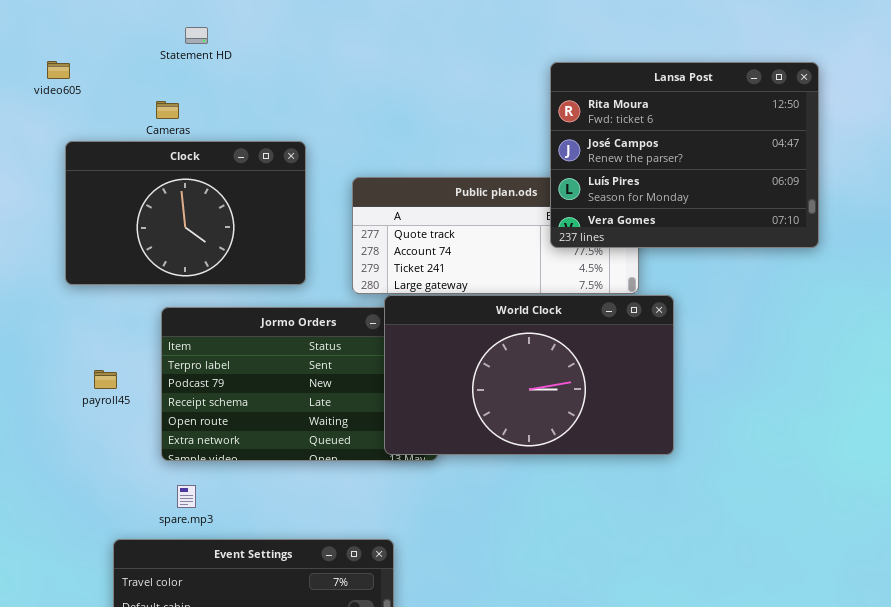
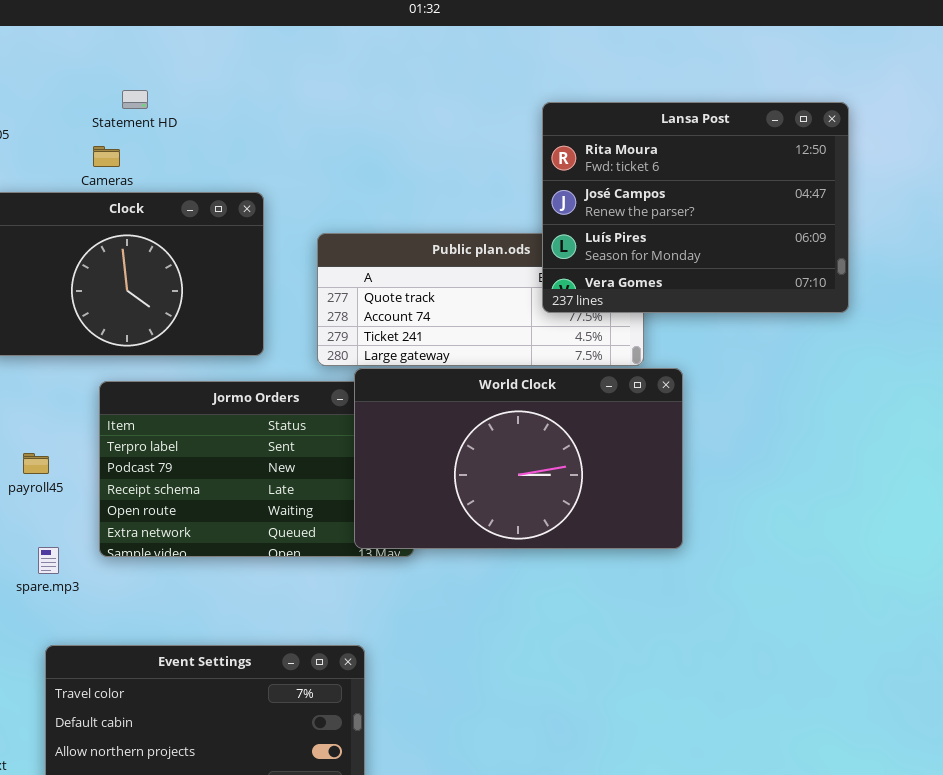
Statement HD: [185,27,208,44] -> [122,90,148,109], moved
spare.mp3: [177,485,196,508] -> [38,547,59,574], moved

